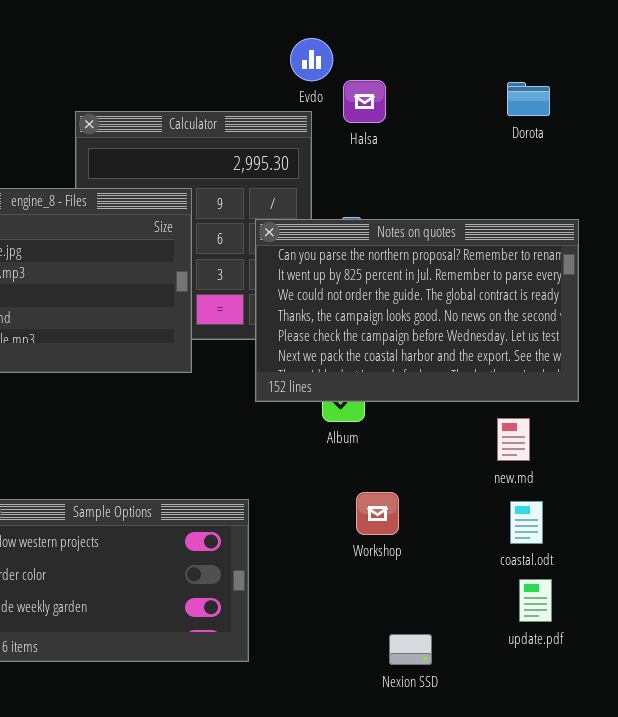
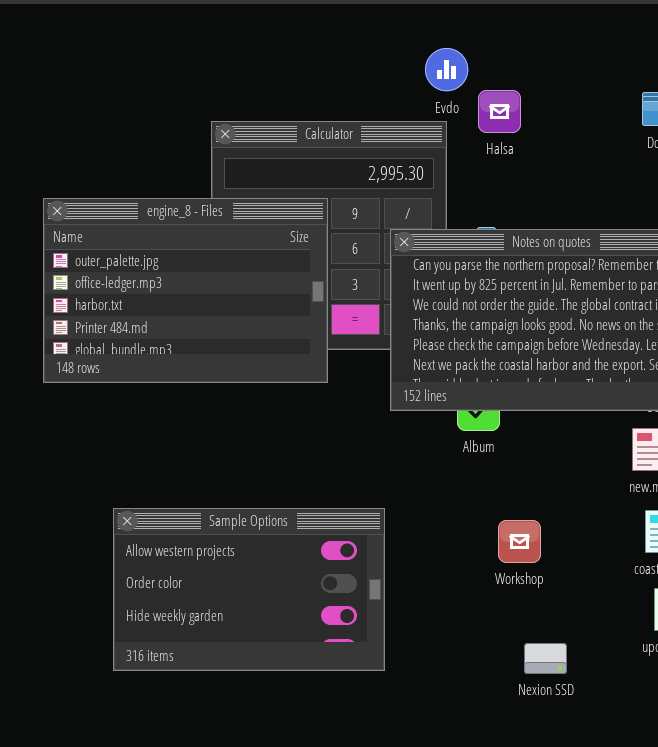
Workshop: [356,492,399,535] -> [498,520,541,563], moved

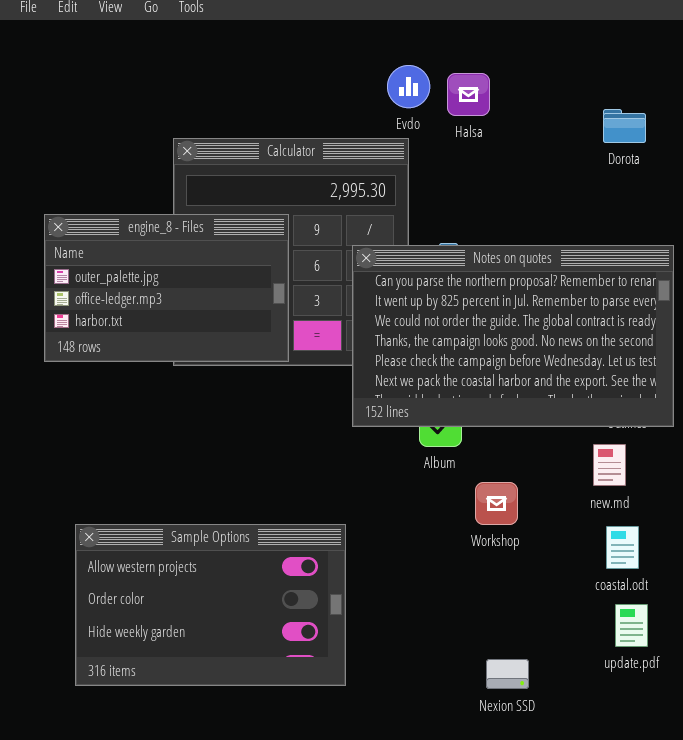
Halsa: [478,90,521,133] -> [447,73,490,116], moved
engine_8 - Files: [43,198,328,383] -> [44,214,289,362], resized
Workshop: [498,520,541,563] -> [475,482,518,525], moved

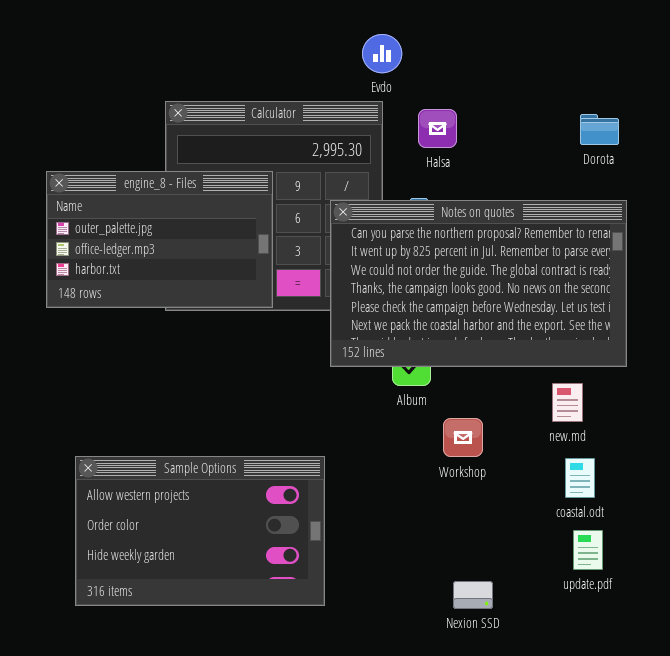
Halsa: [447,73,490,116] -> [418,109,457,148], moved
Dorota: [603,109,646,143] -> [580,114,619,145], moved

